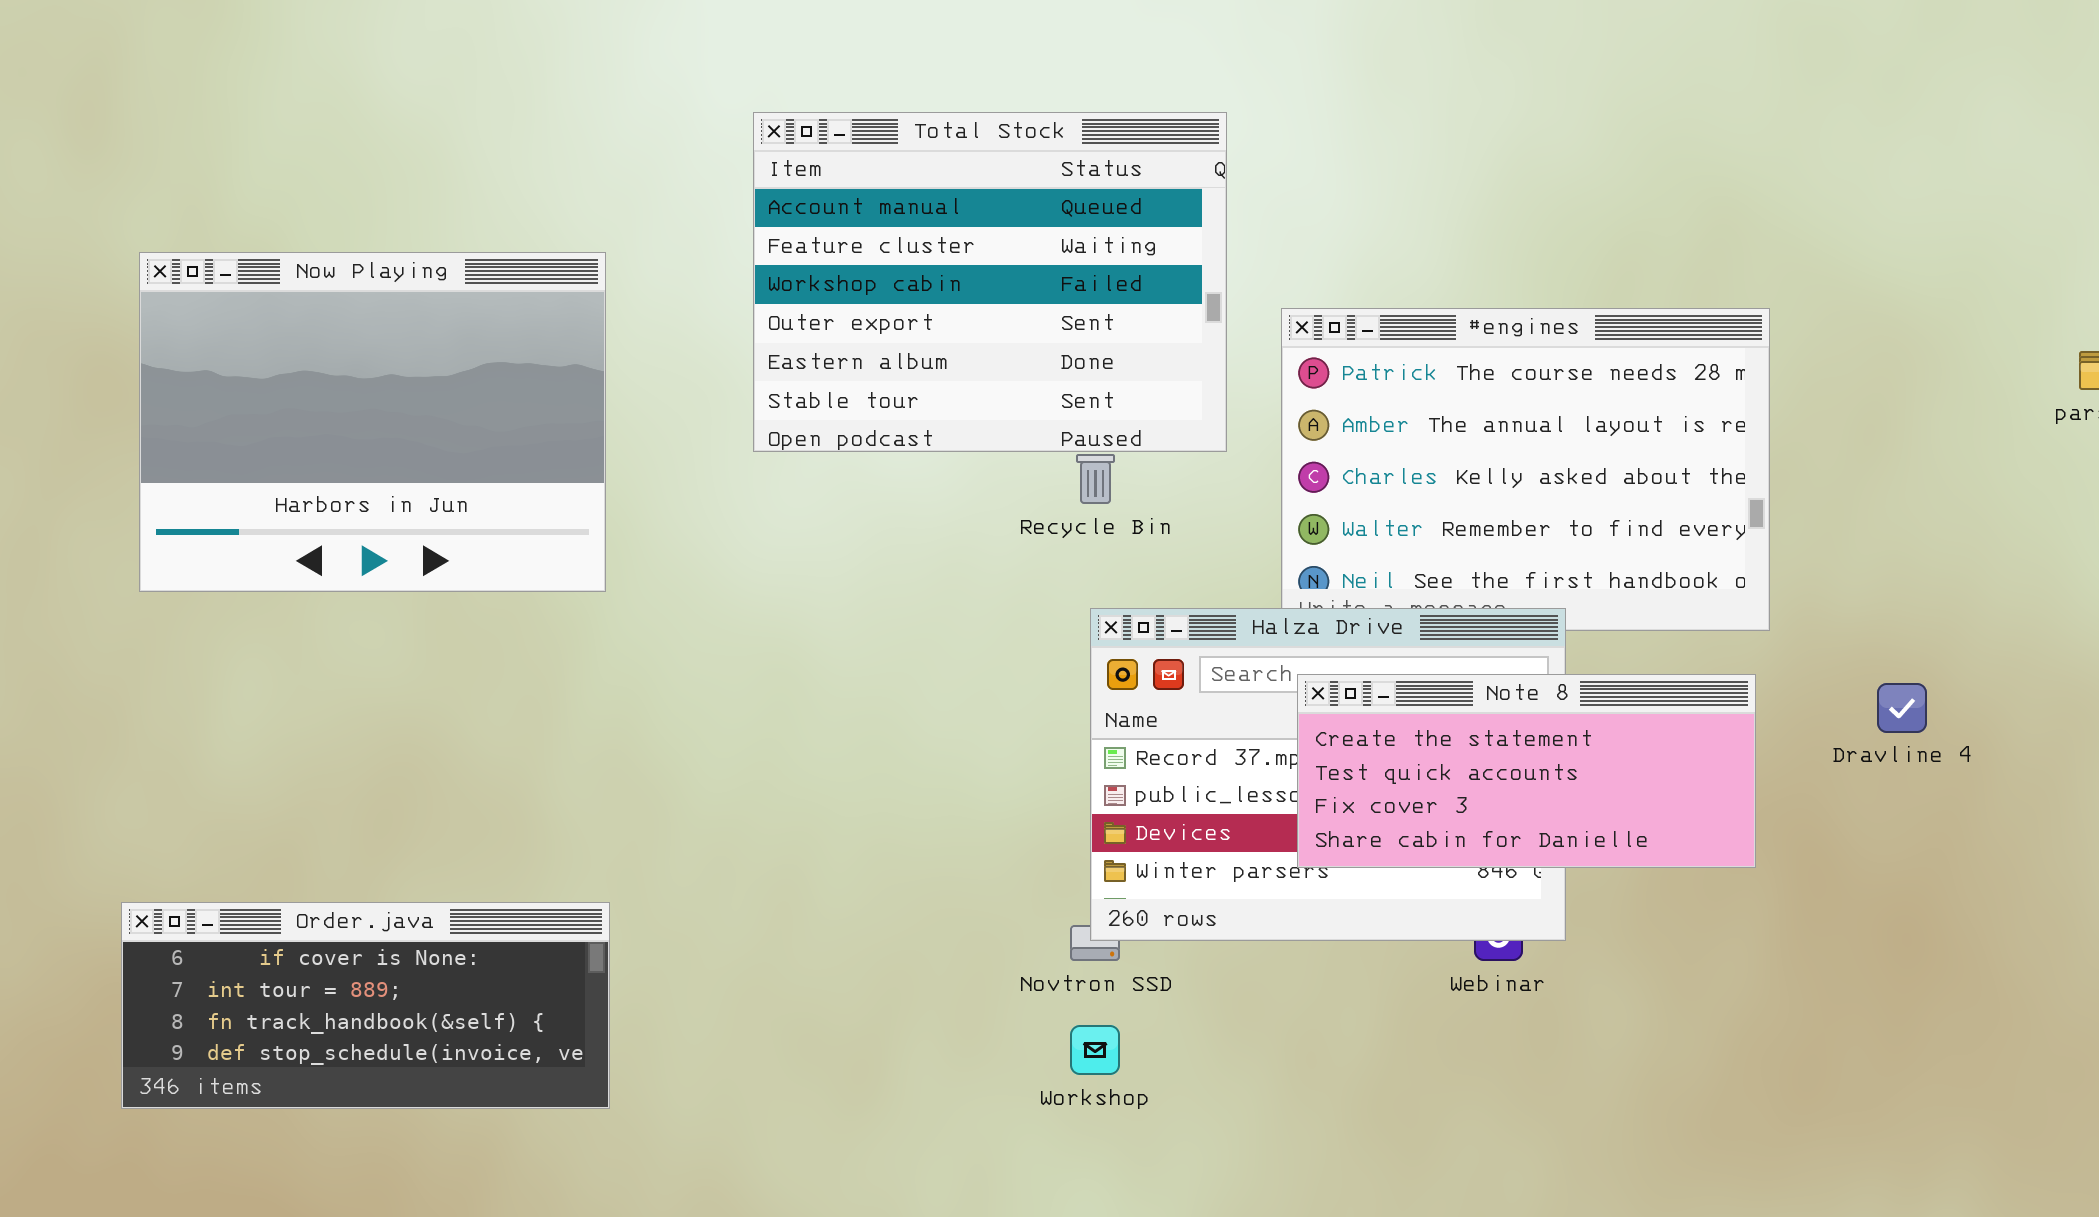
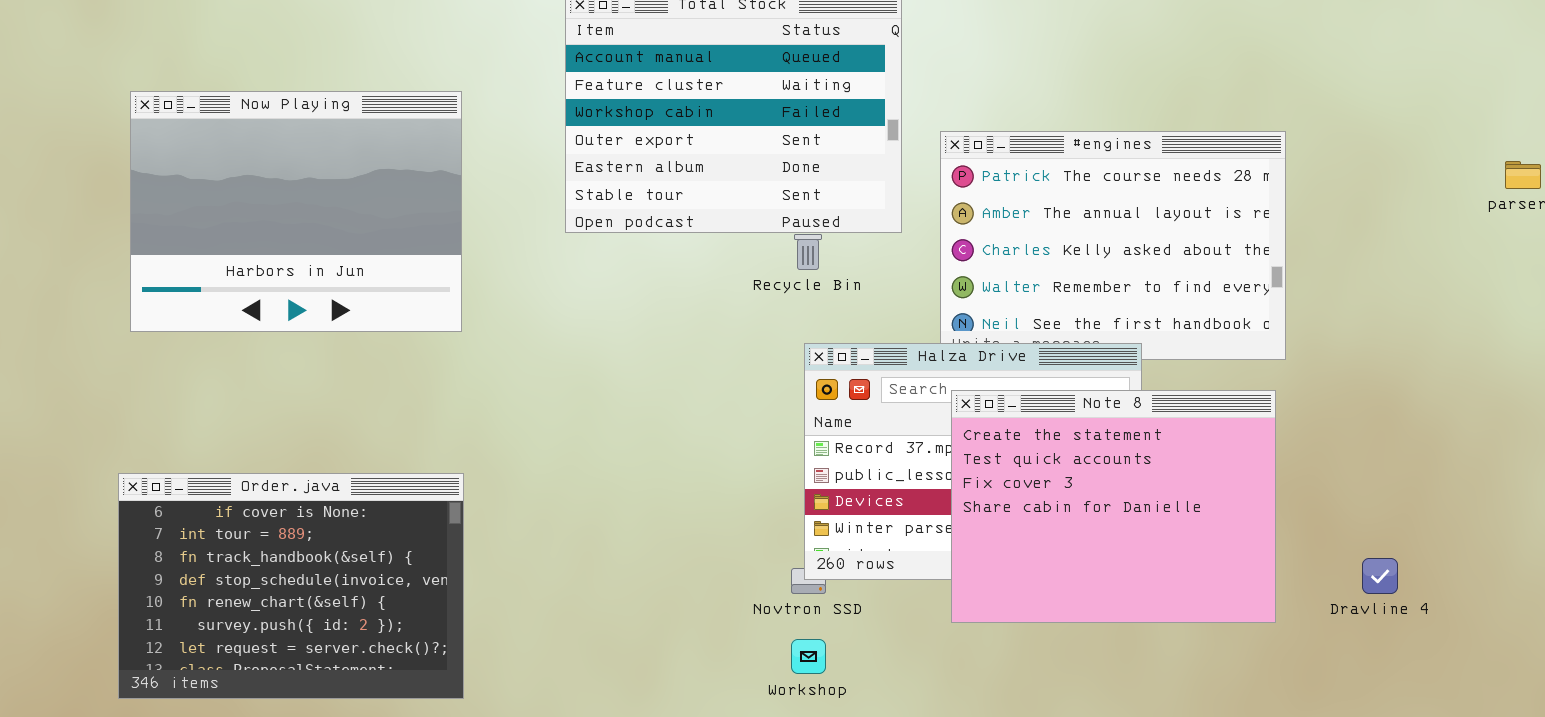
Note 8: [1297,674,1756,868] -> [951,390,1276,623], resized
Dravline 4: [1877,683,1927,733] -> [1362,558,1398,594], moved
Order.java: [121,902,610,1109] -> [118,473,464,699], resized

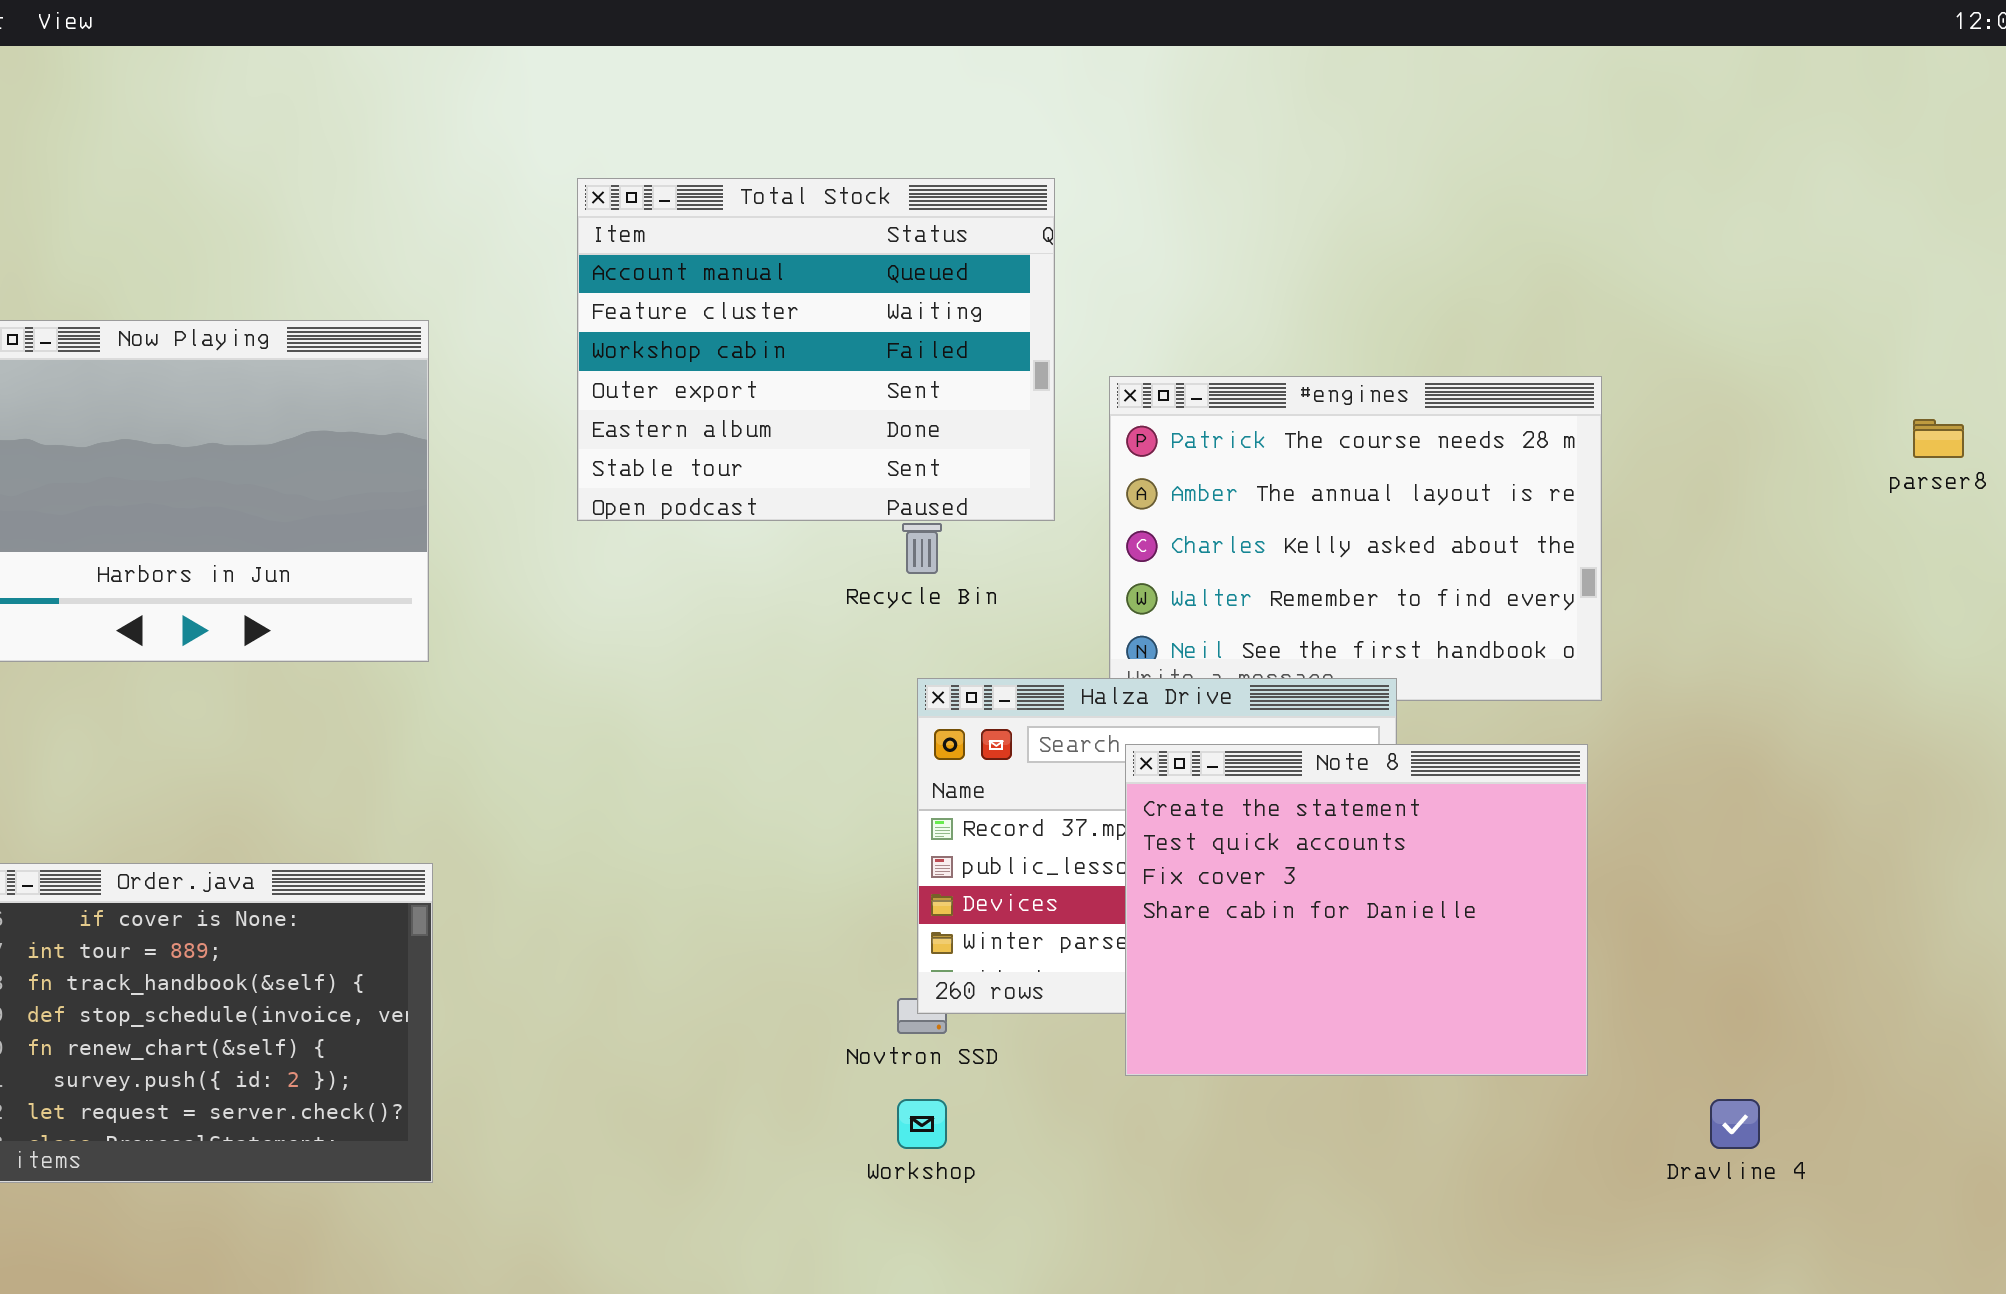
Dravline 4: [1362,558,1398,594] -> [1710,1099,1760,1149], moved

